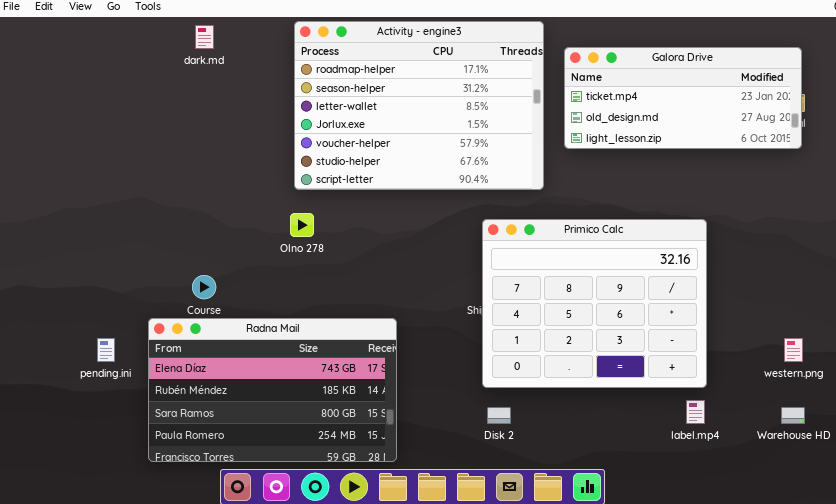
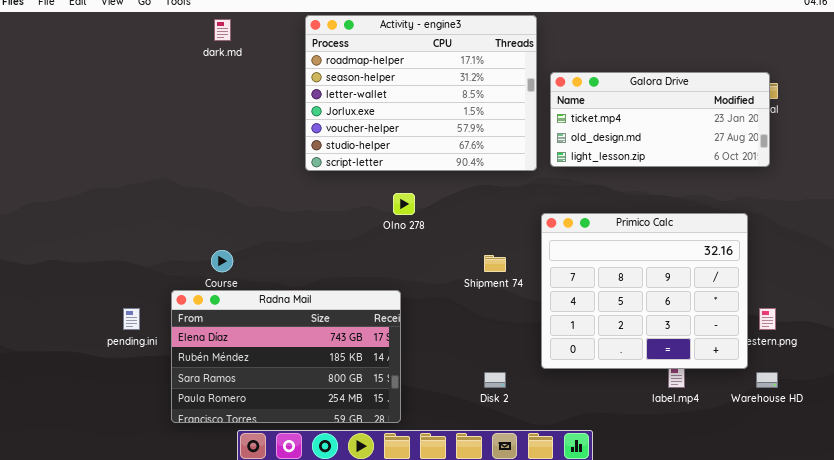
Galora Drive: [564,47,802,149] -> [550,72,770,167], moved
Olno 278: [290,213,314,237] -> [393,193,415,215], moved
Primico Calc: [482,219,707,388] -> [541,213,748,369], moved

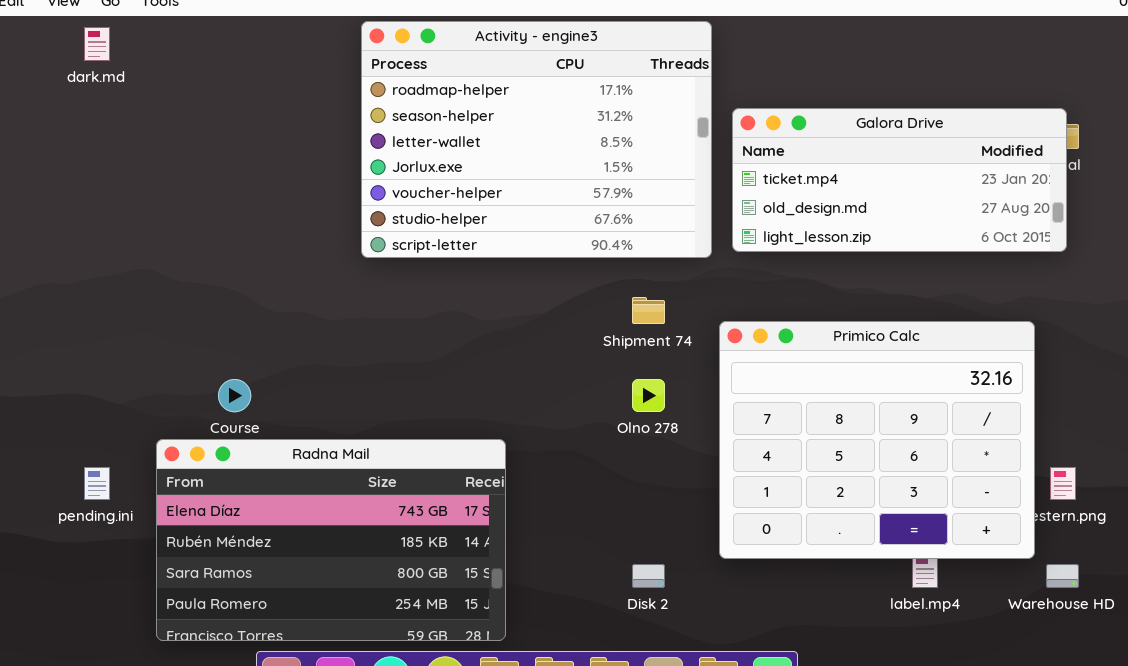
dark.md: [214,19,231,41] -> [84,27,110,61], moved
Olno 278: [393,193,415,215] -> [632,379,665,412], moved
Shipment 74: [484,255,506,272] -> [632,297,665,324], moved

